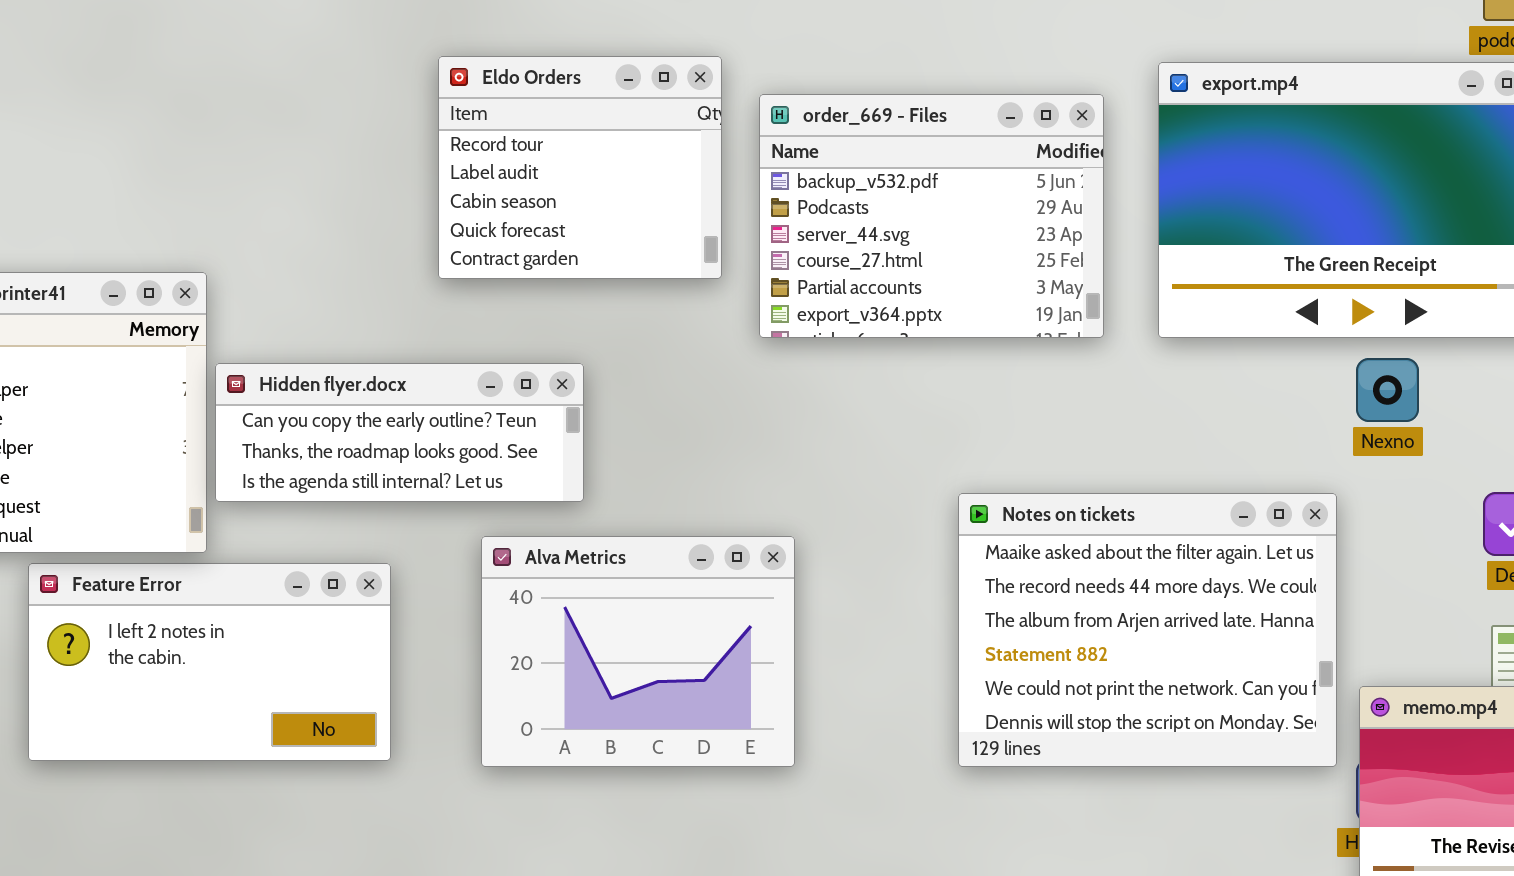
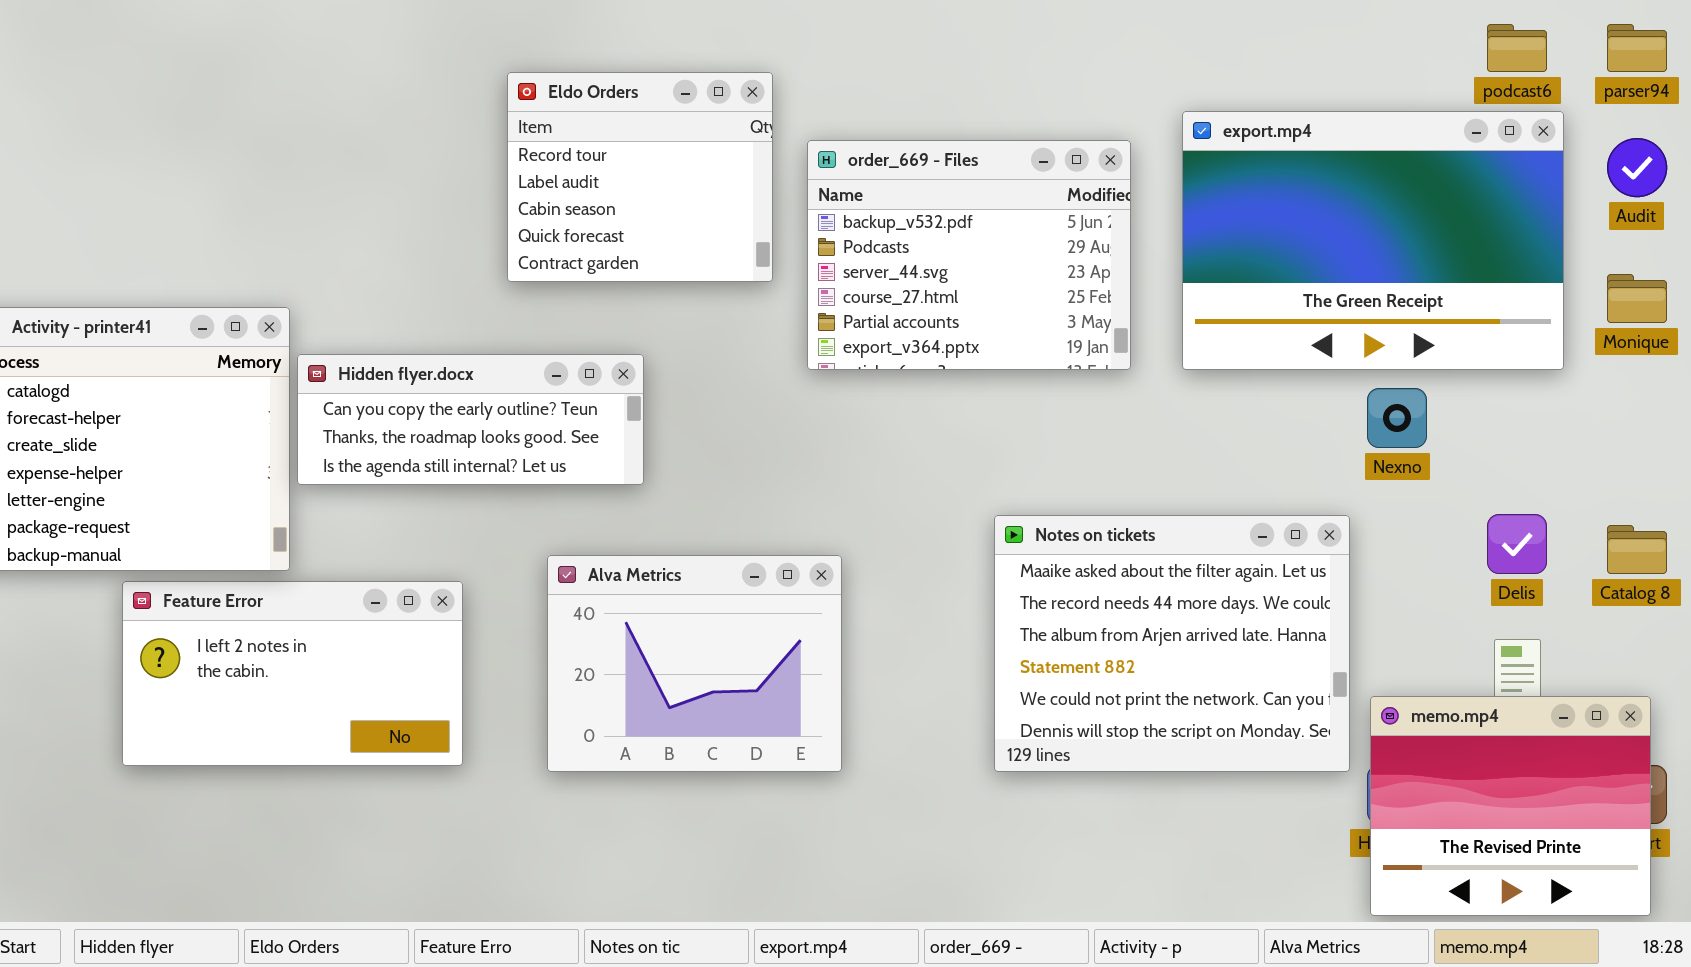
Eldo Orders: [438,56,722,279] -> [507,72,773,282], moved
Hidden flyer.docx: [215,363,584,502] -> [297,354,644,485], moved

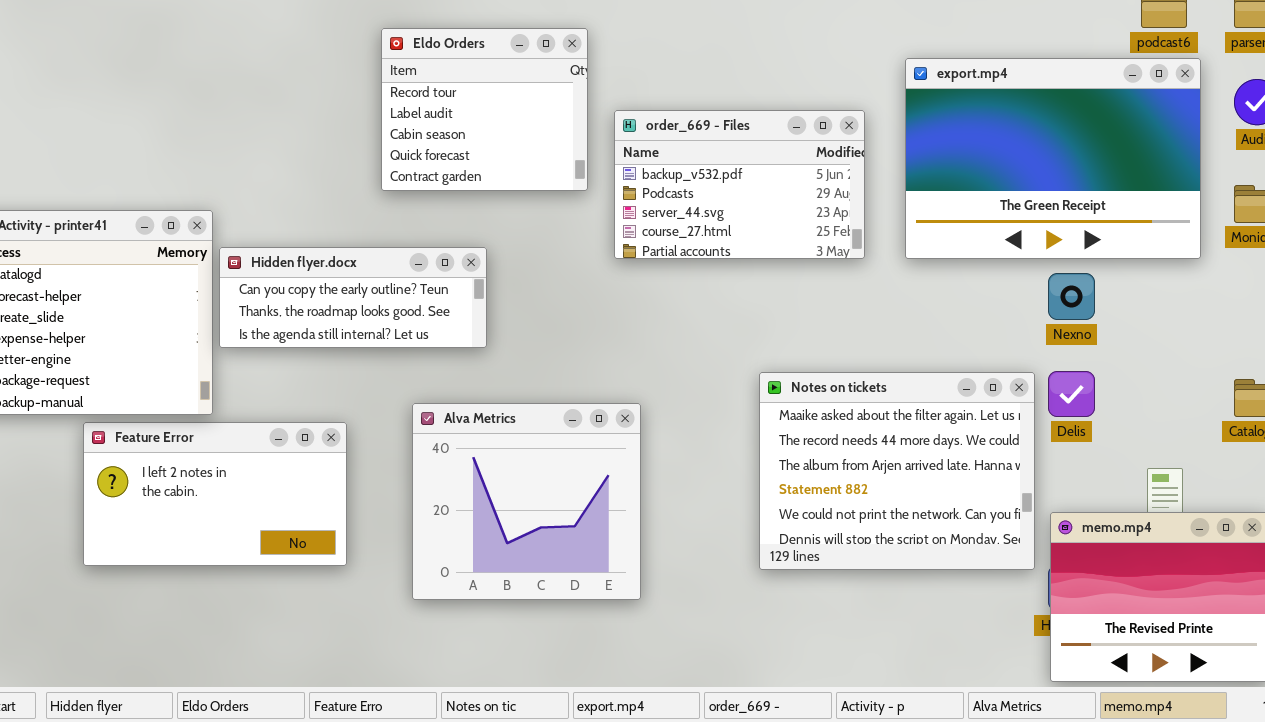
order_669 - Files: [807,140,1131,370] -> [614,110,865,259], resized
Delis: [1487,514,1547,574] -> [1048,371,1095,417], moved
Alva Metrics: [547,555,842,772] -> [412,403,641,600], resized

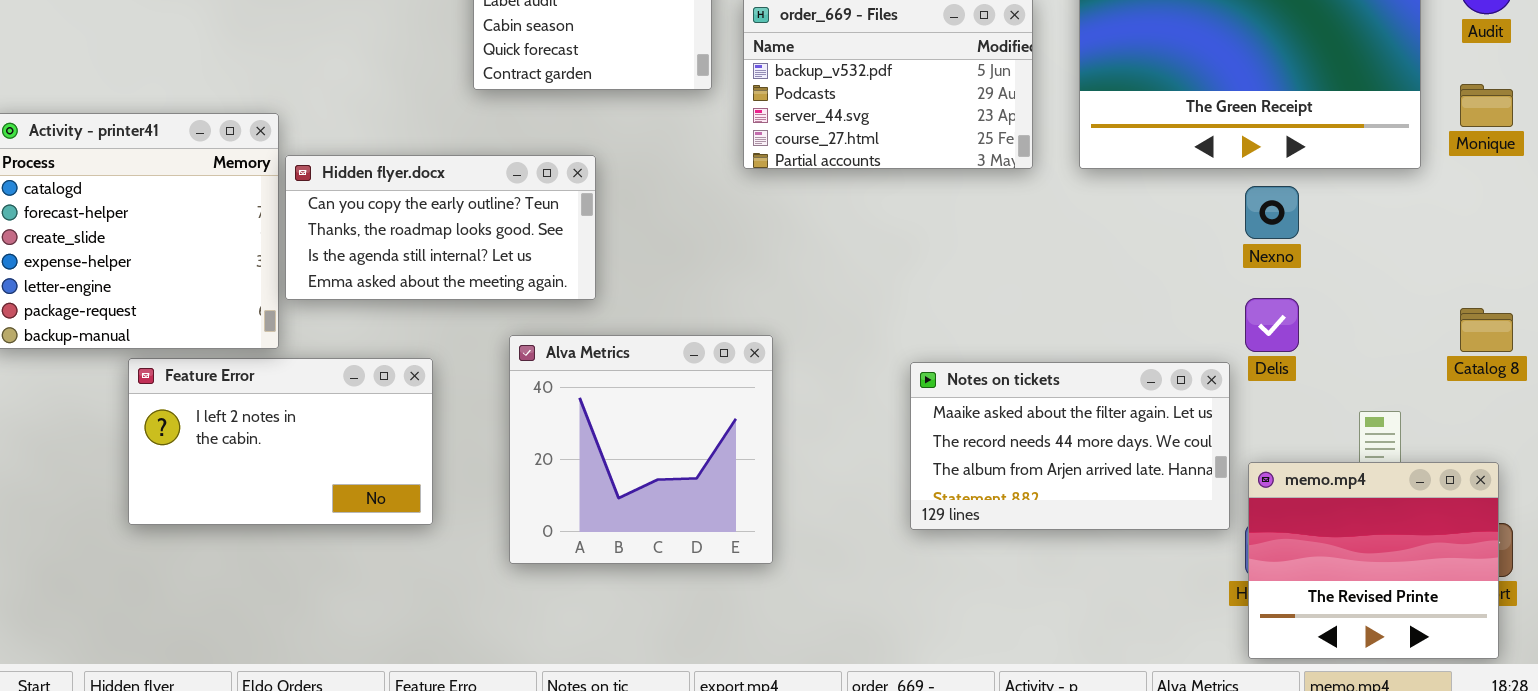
Hidden flyer.docx: [219,247,487,348] -> [285,155,596,300], resized
Notes on tickets: [759,372,1035,570] -> [910,362,1230,530], resized

